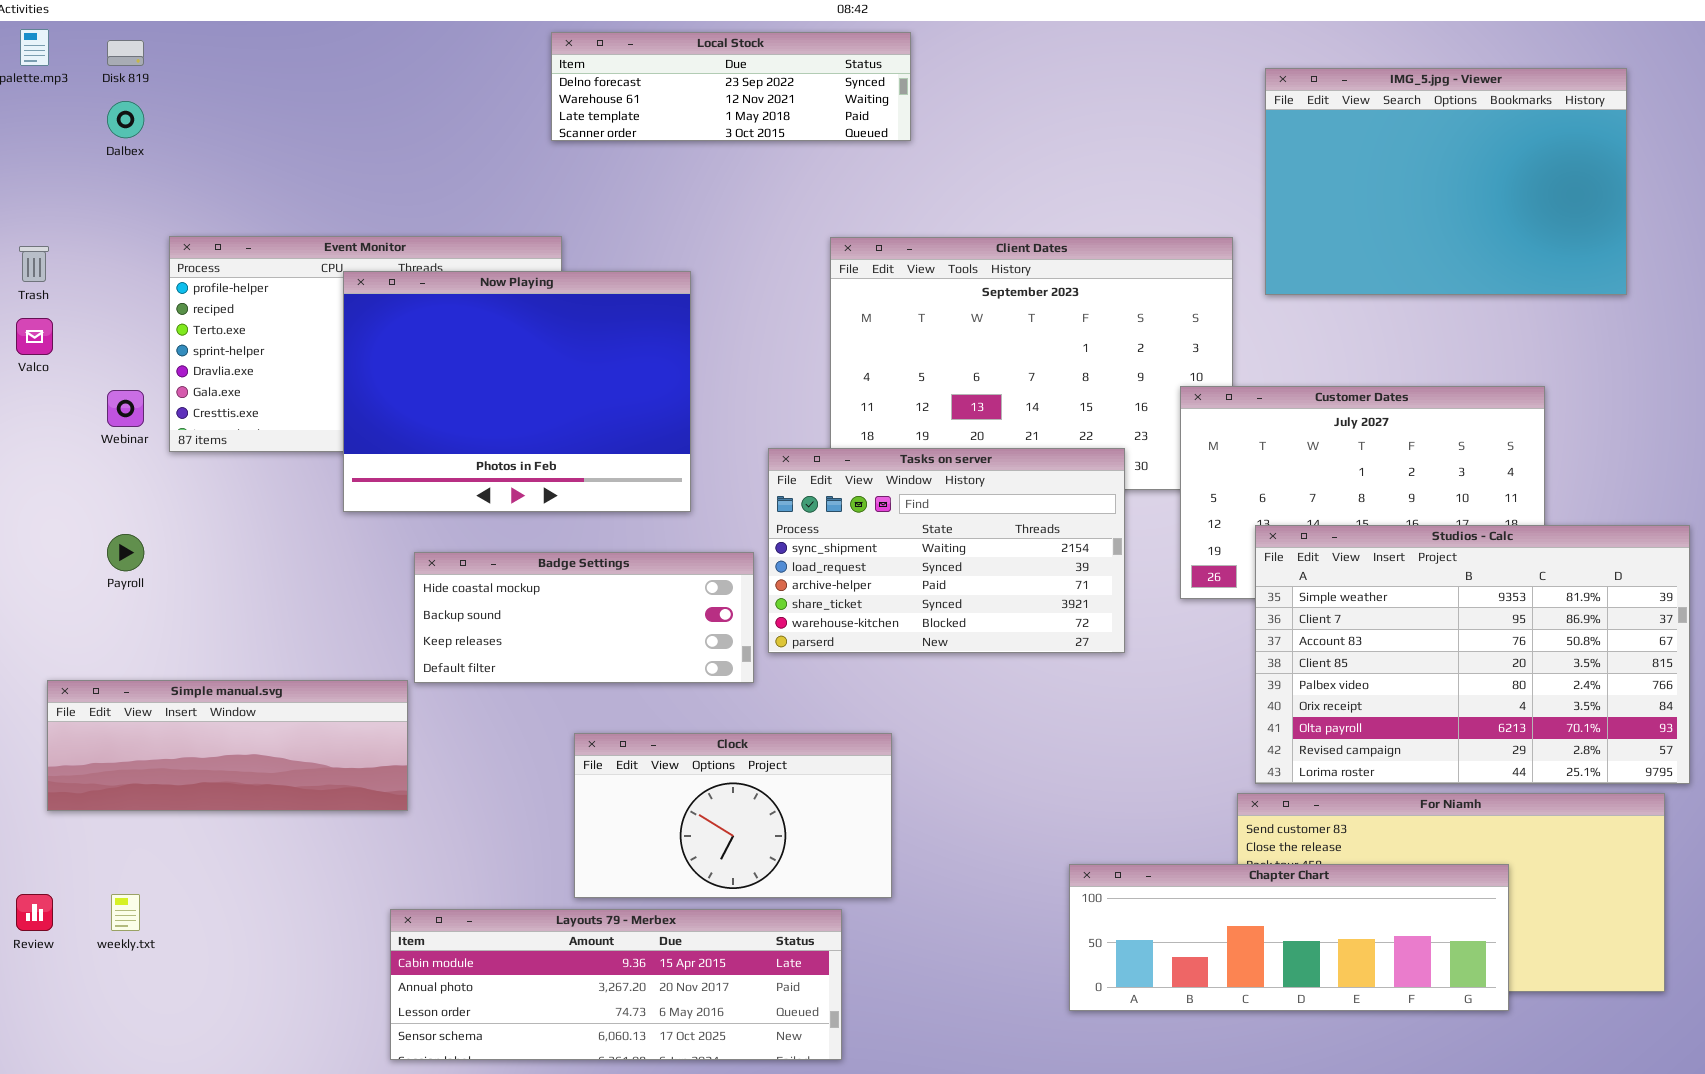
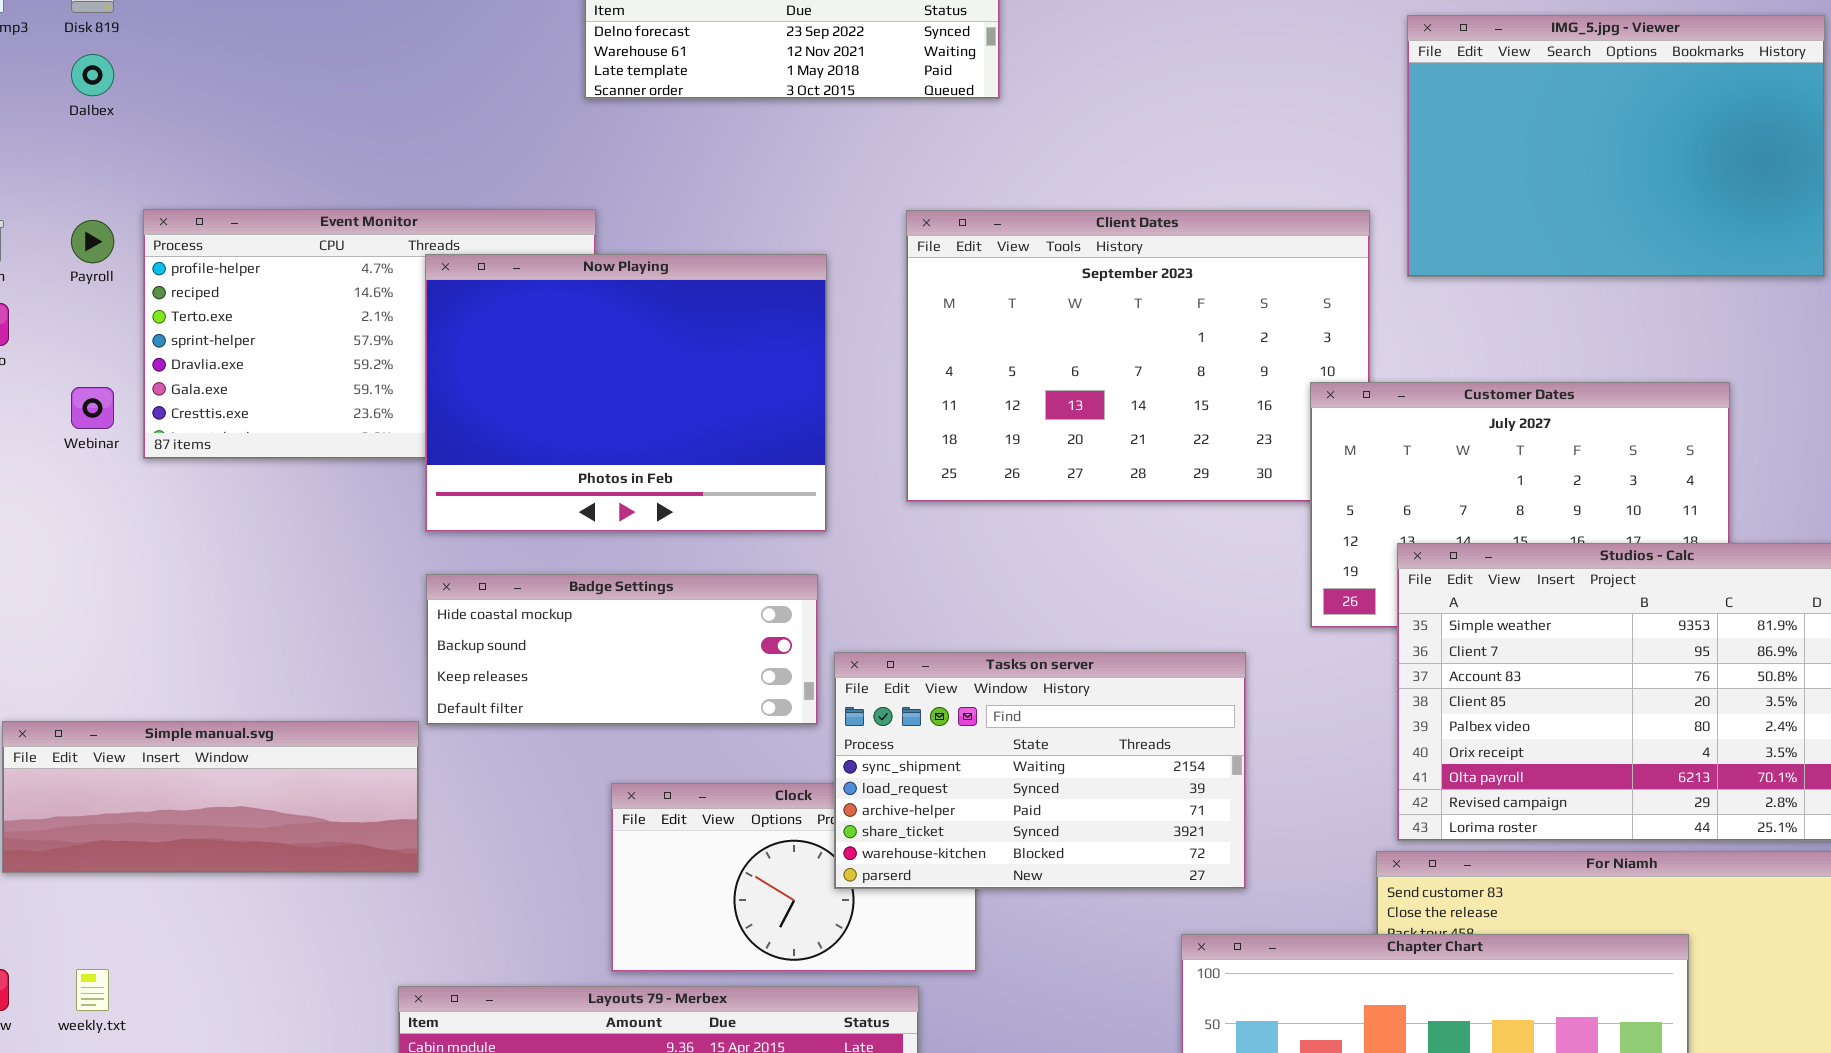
Now Playing: [343,271,691,512] -> [425,254,827,532], moved
Tasks on server: [768,448,1125,653] -> [834,652,1246,889], moved
Payroll: [107,534,144,571] -> [71,220,114,263], moved

